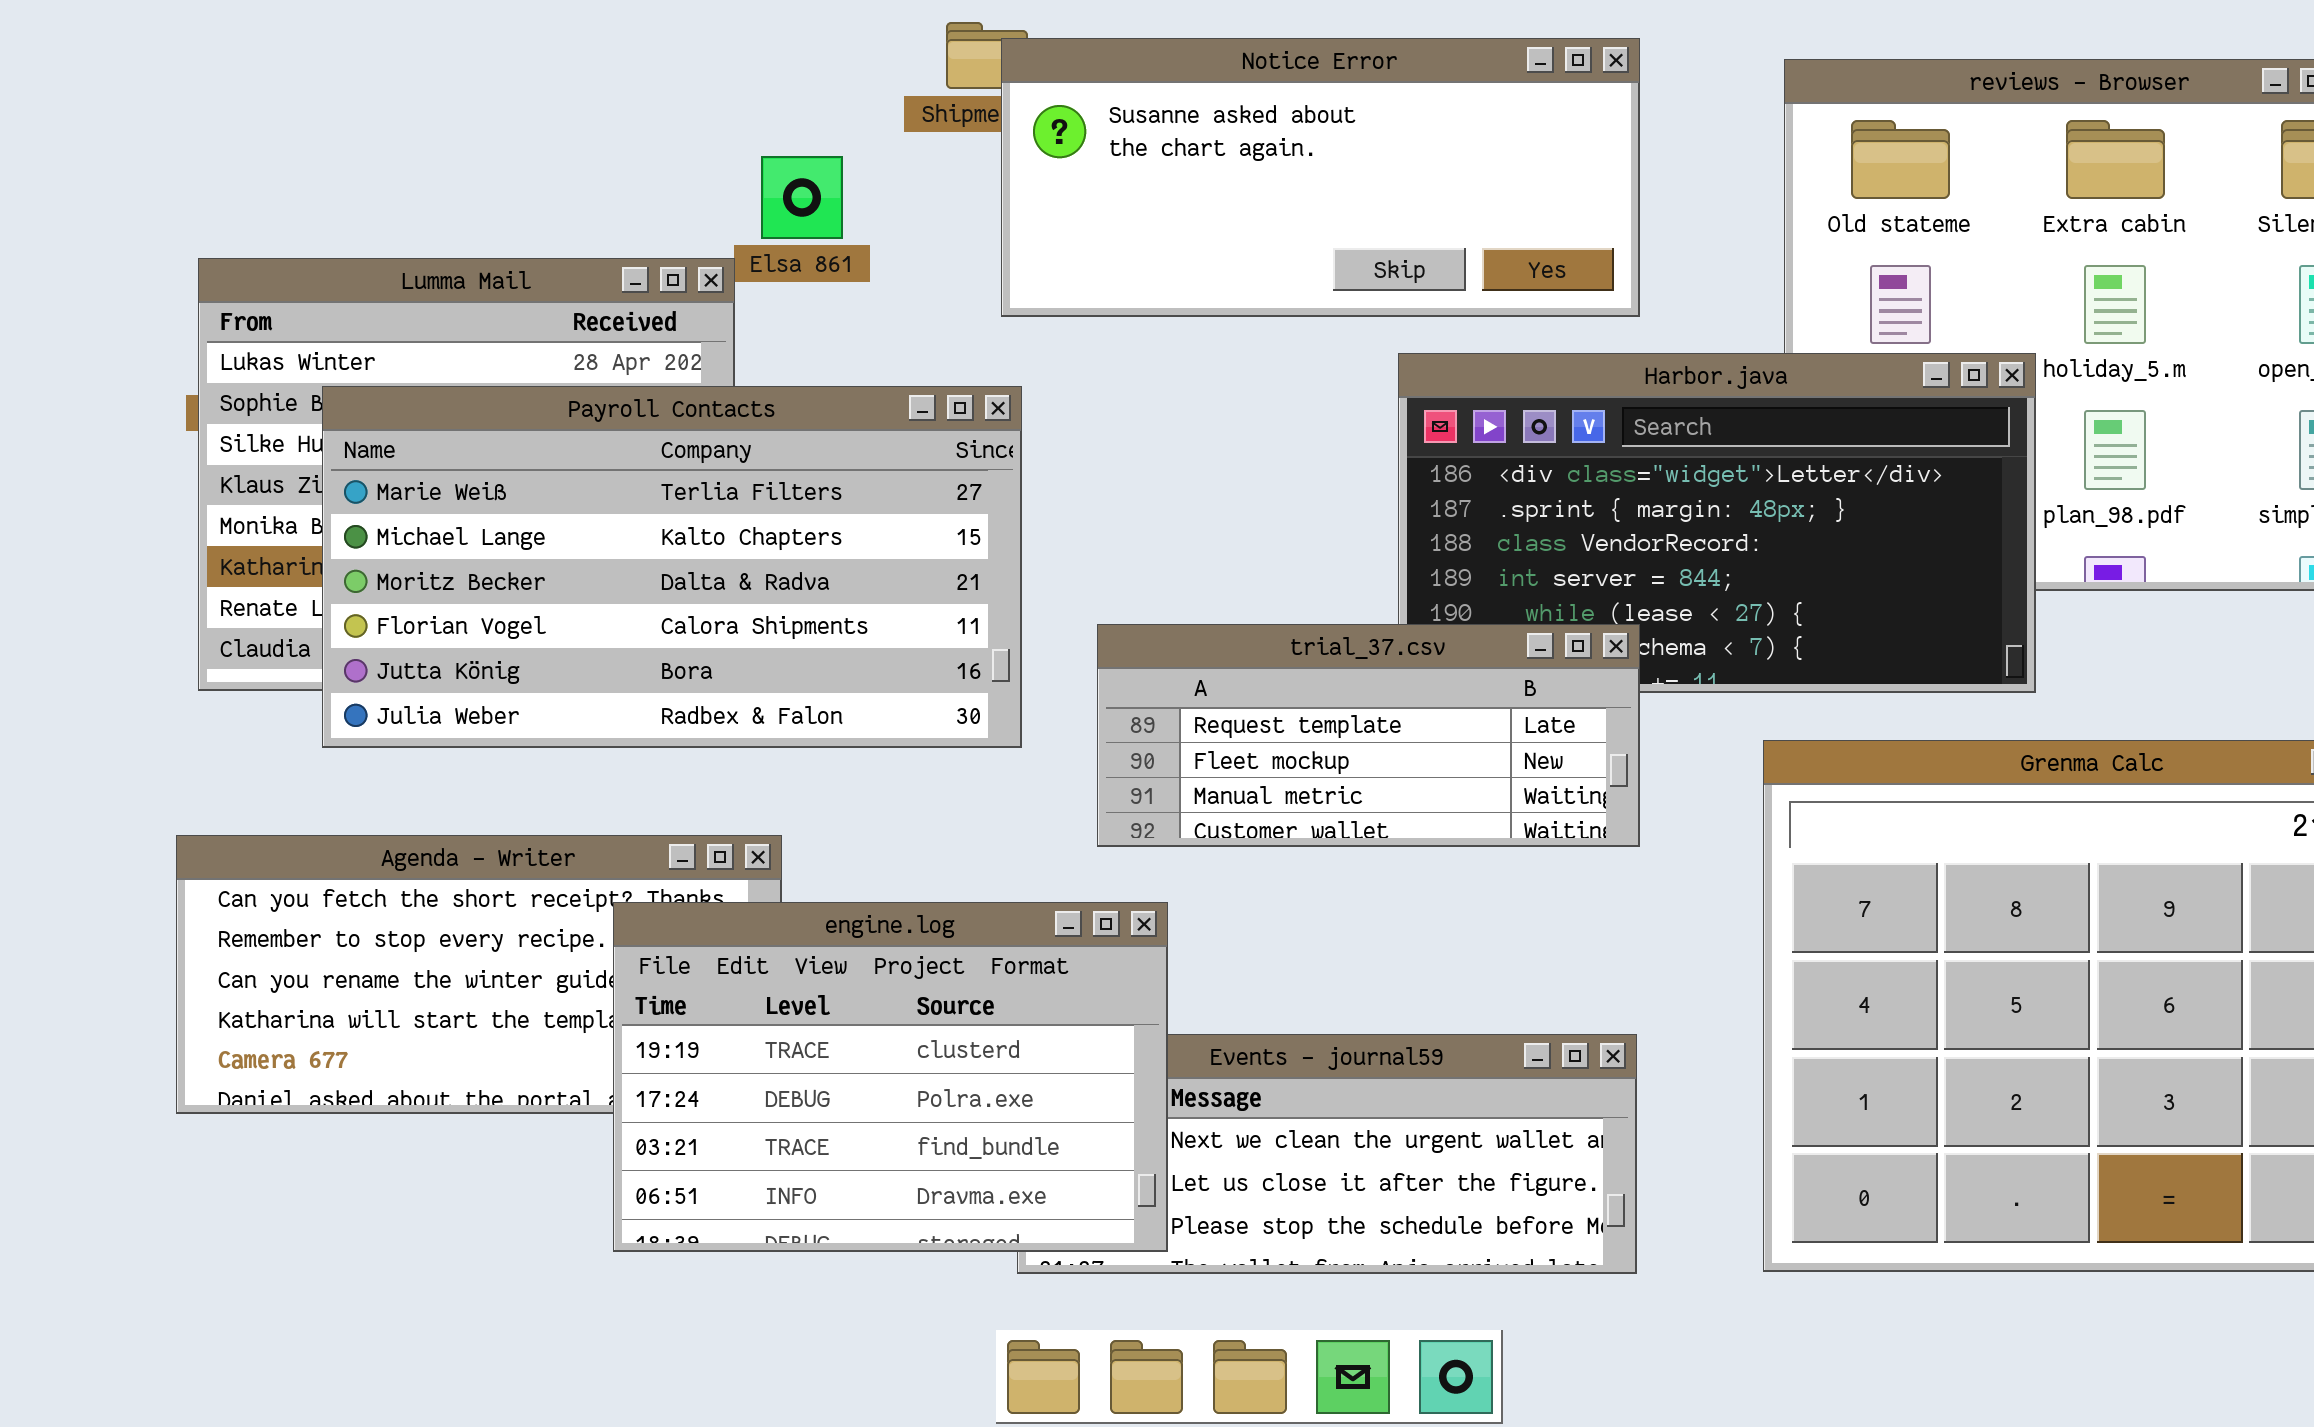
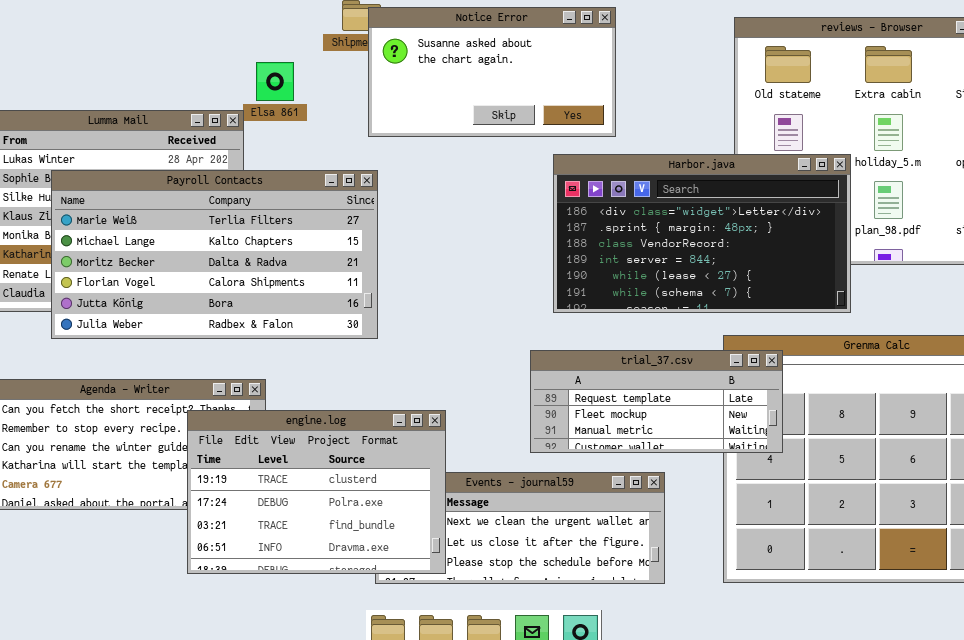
Notice Error: [1001,38,1640,317] -> [368,7,616,137], resized
trial_37.csv: [1097,624,1640,847] -> [530,350,783,453], moved

